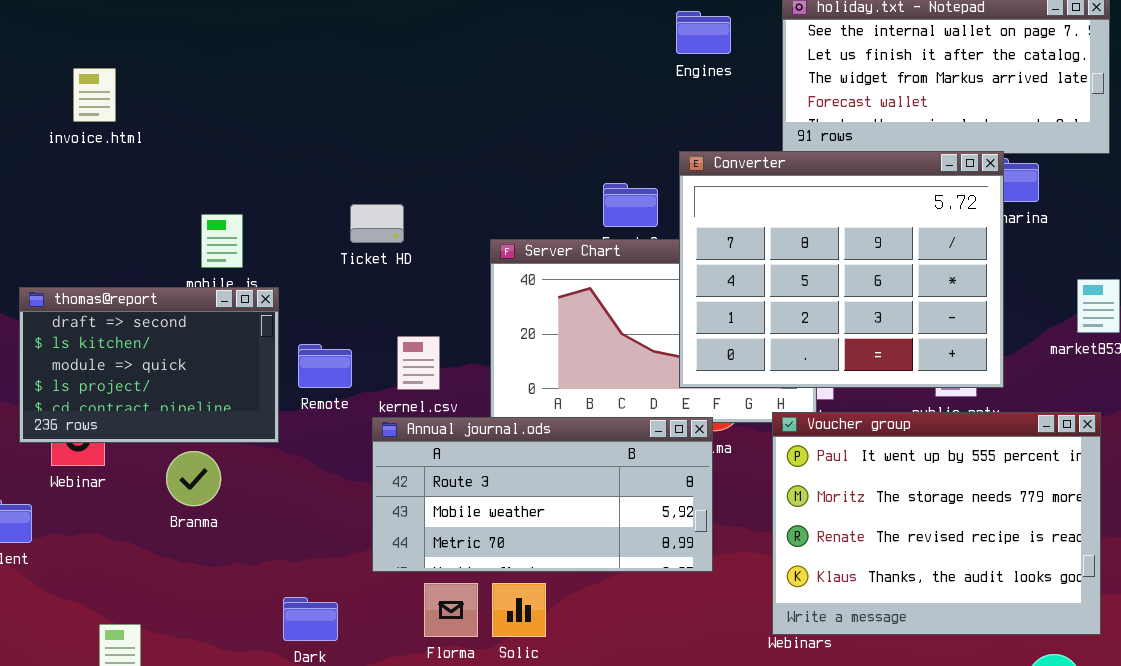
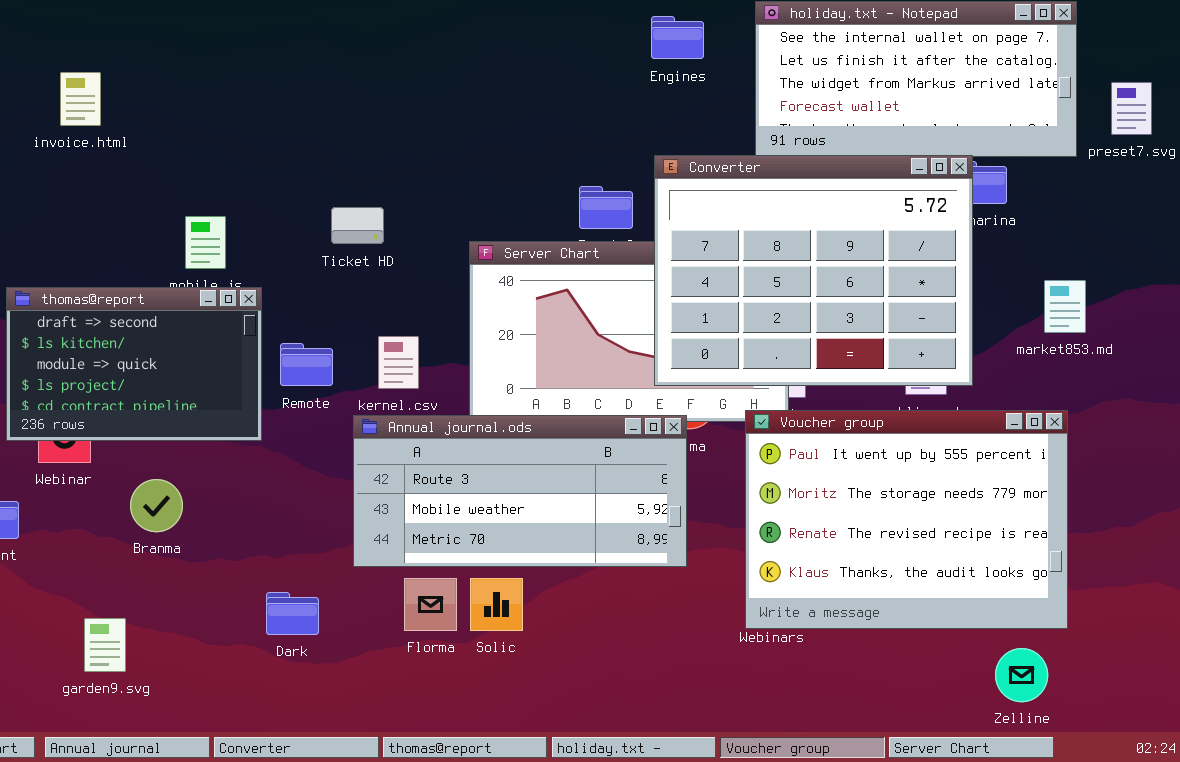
Branma: [166,451,221,506] -> [130,479,183,532], moved

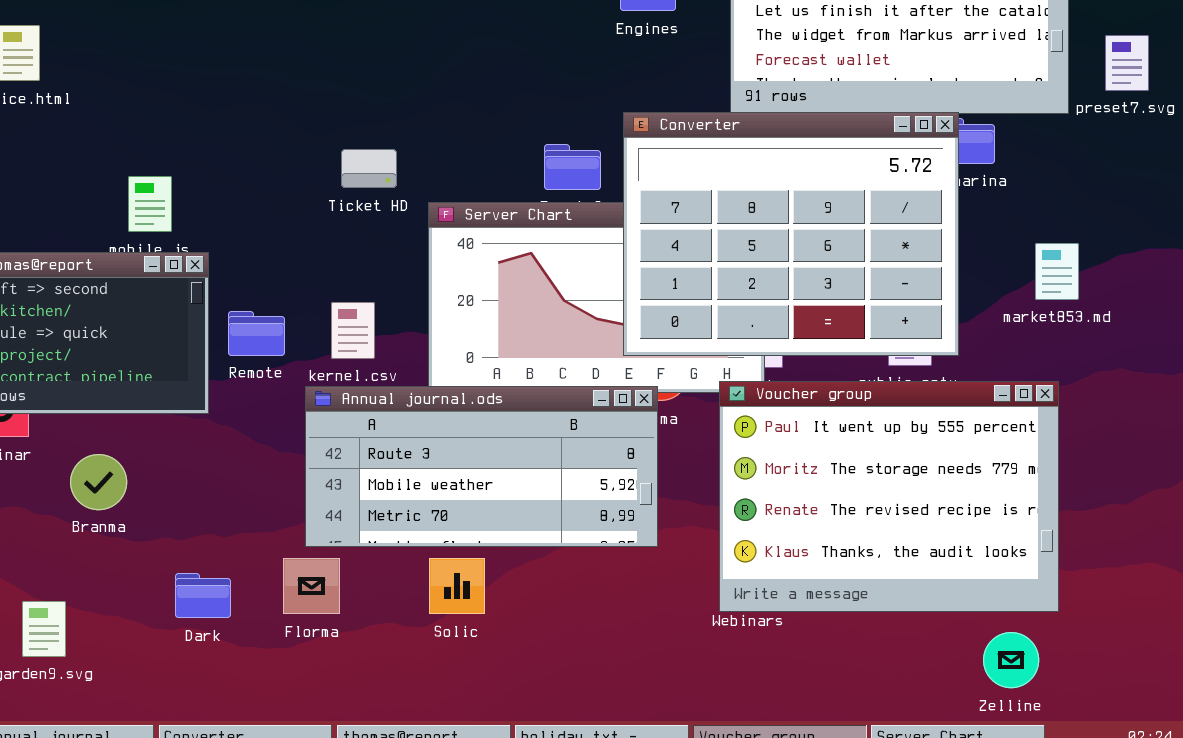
Ticket HD: [331,207,384,244] -> [341,149,397,188], moved
Florma: [404,578,457,631] -> [283,558,340,614], moved
Dark: [266,592,319,635] -> [175,573,231,618], moved

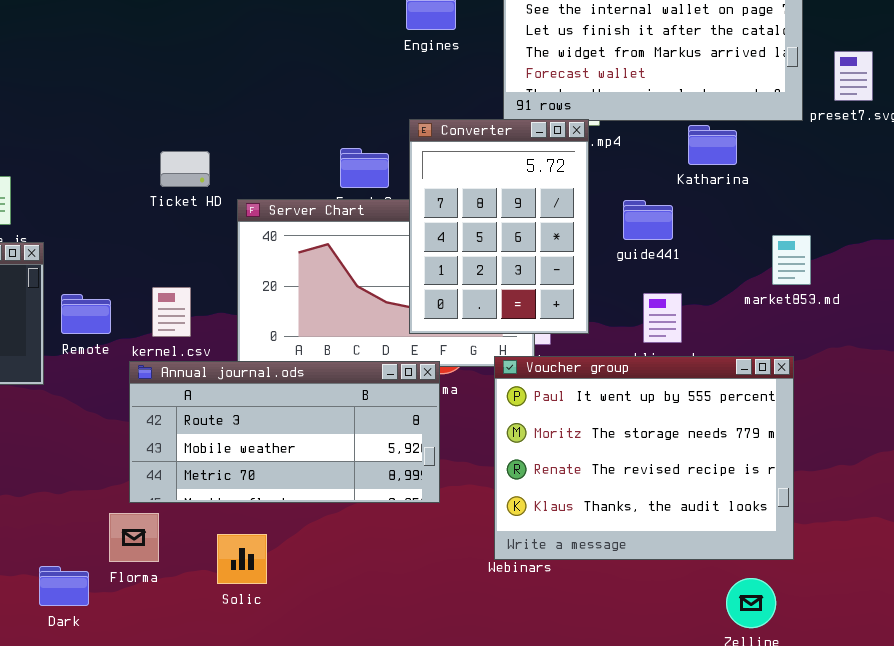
Converter: [623,112,959,356] -> [409,119,589,334], resized
Solic: [429,558,485,614] -> [217,534,267,584], moved
Dark: [175,573,231,618] -> [39,566,89,606], moved

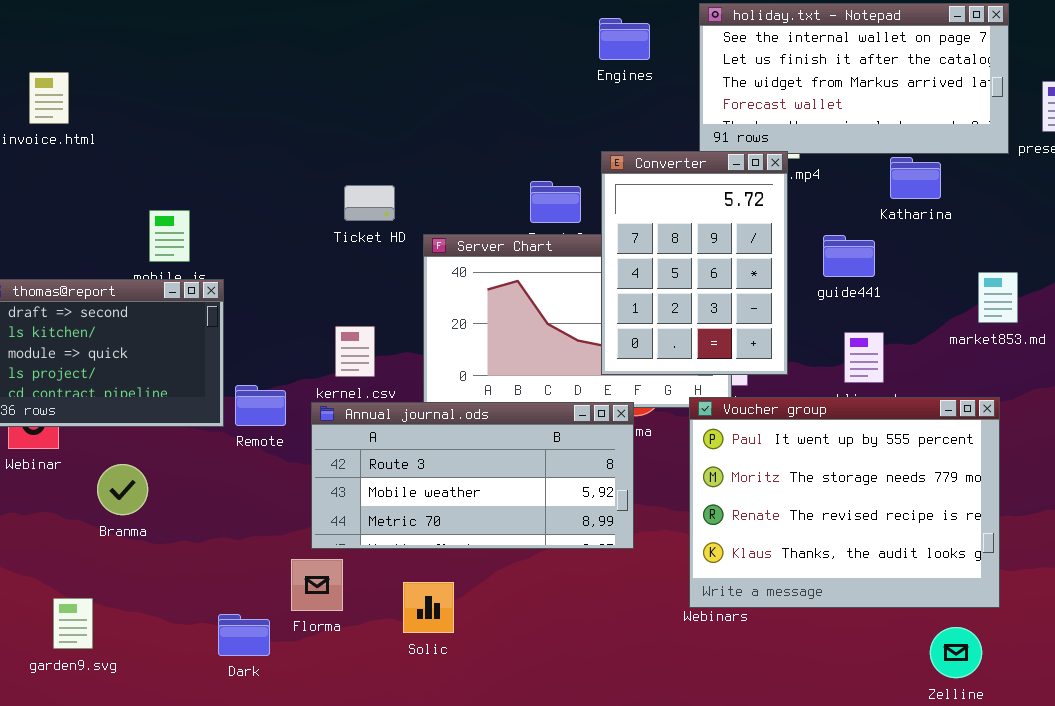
Remote: [61,294,111,334] -> [235,385,286,426], moved

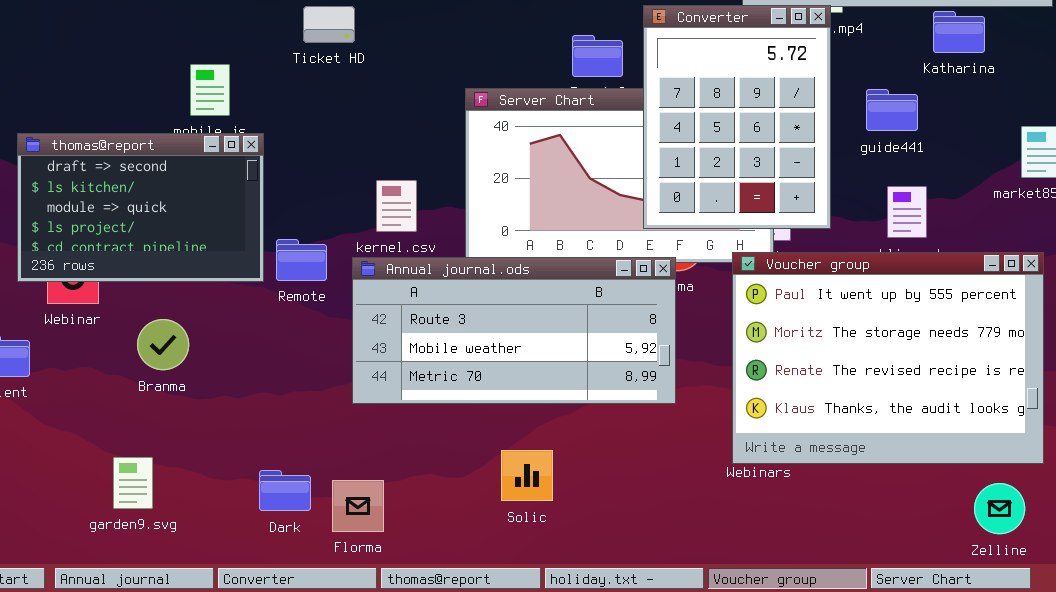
Ticket HD: [344,185,395,221] -> [303,6,355,43], moved
Florma: [291,559,343,611] -> [332,480,384,532], moved
Solic: [403,582,454,633] -> [501,450,553,501], moved
garden9.svg: [53,598,93,649] -> [113,457,153,509], moved

